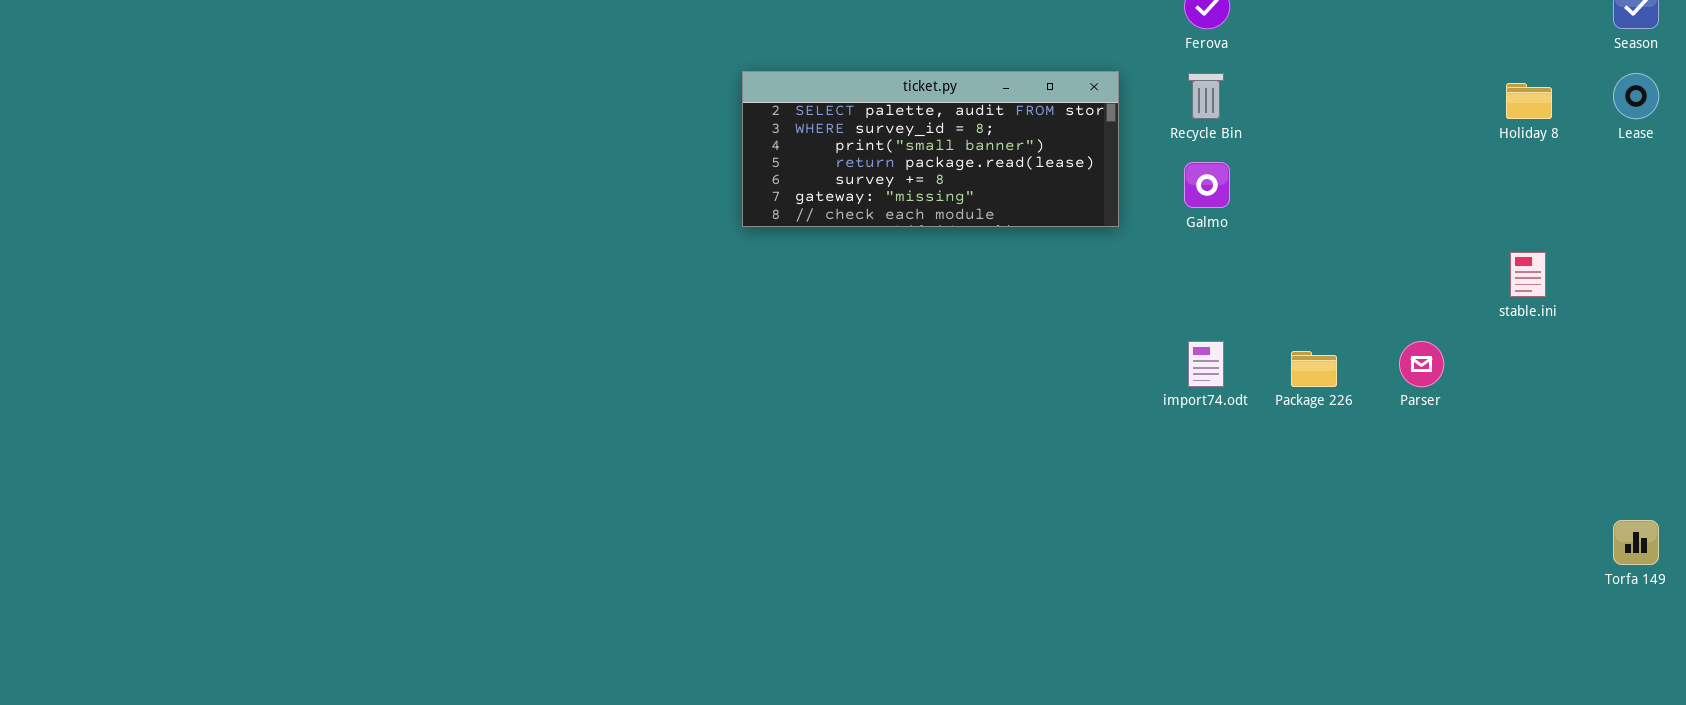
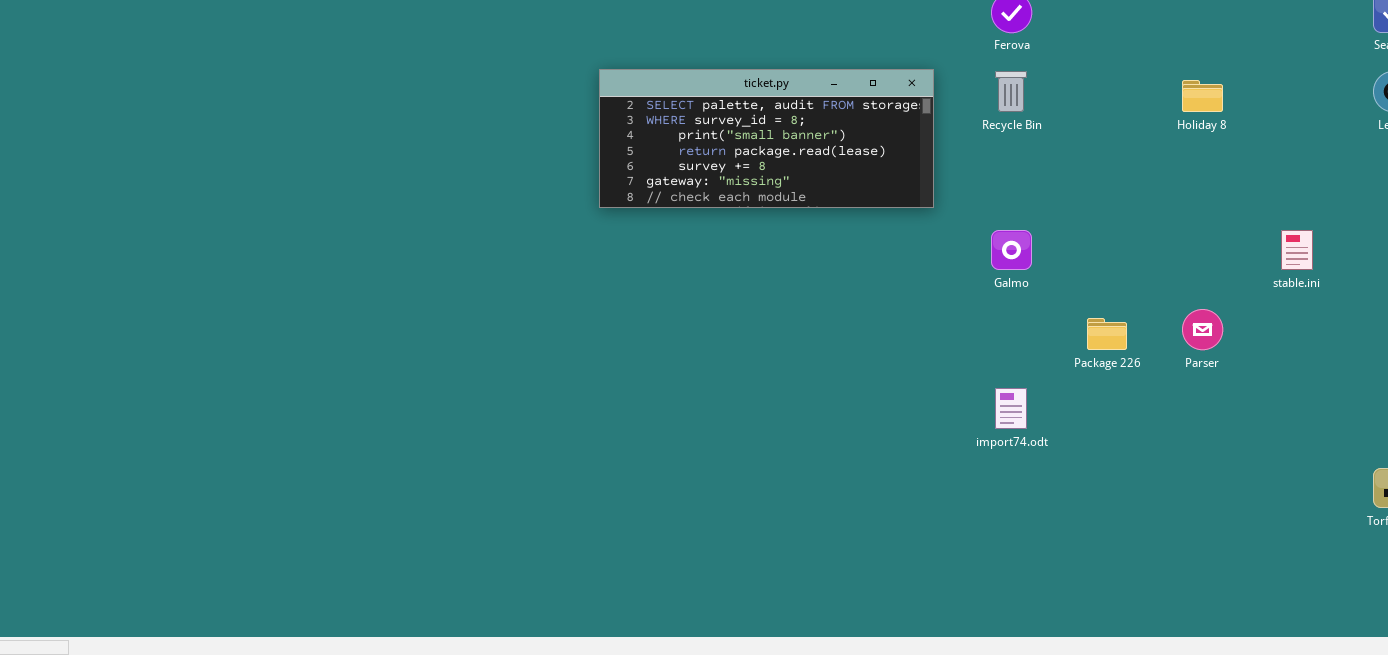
Holiday 8: [1506,83,1552,119] -> [1182,80,1223,112], moved
Galmo: [1184,162,1230,208] -> [991,230,1032,270], moved
import74.odt: [1188,341,1224,387] -> [995,388,1027,429], moved

